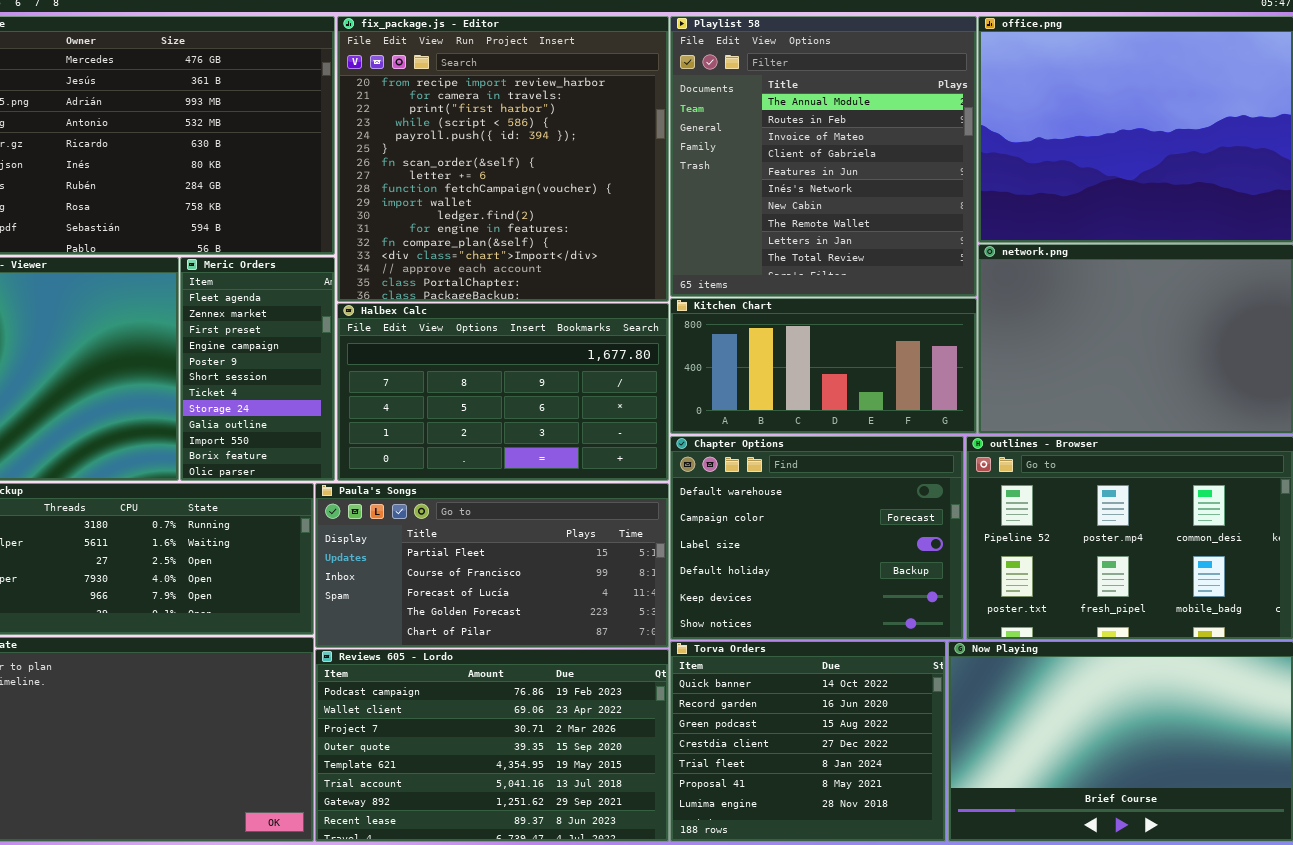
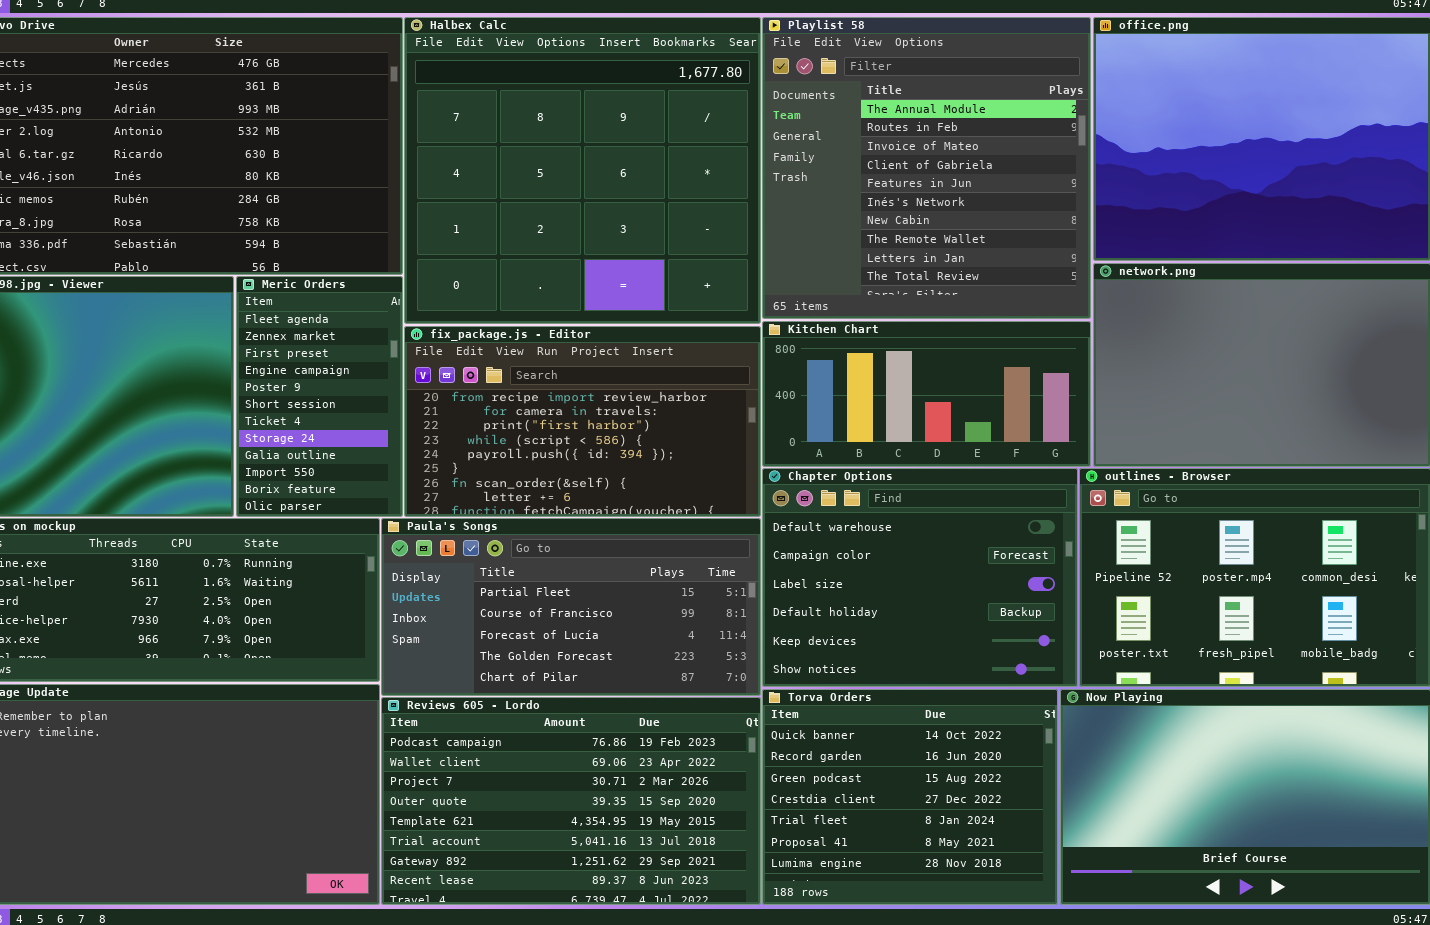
fix_package.js - Editor: [337,16,669,302] -> [404,326,761,517], moved, resized
Halbex Calc: [337,303,669,481] -> [404,17,761,324], moved, resized

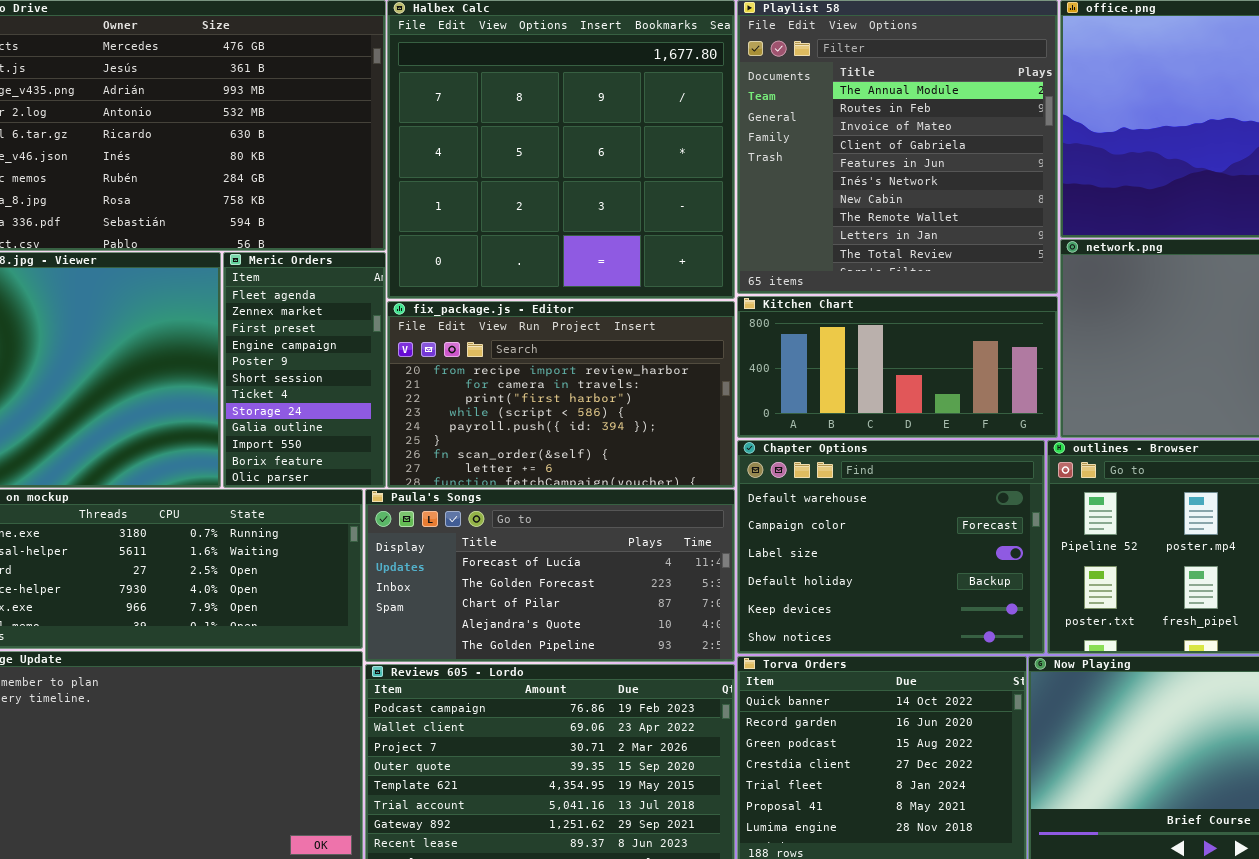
Paula's Songs: [381,518,761,696] -> [365,489,735,662], scrolled down 2 rows

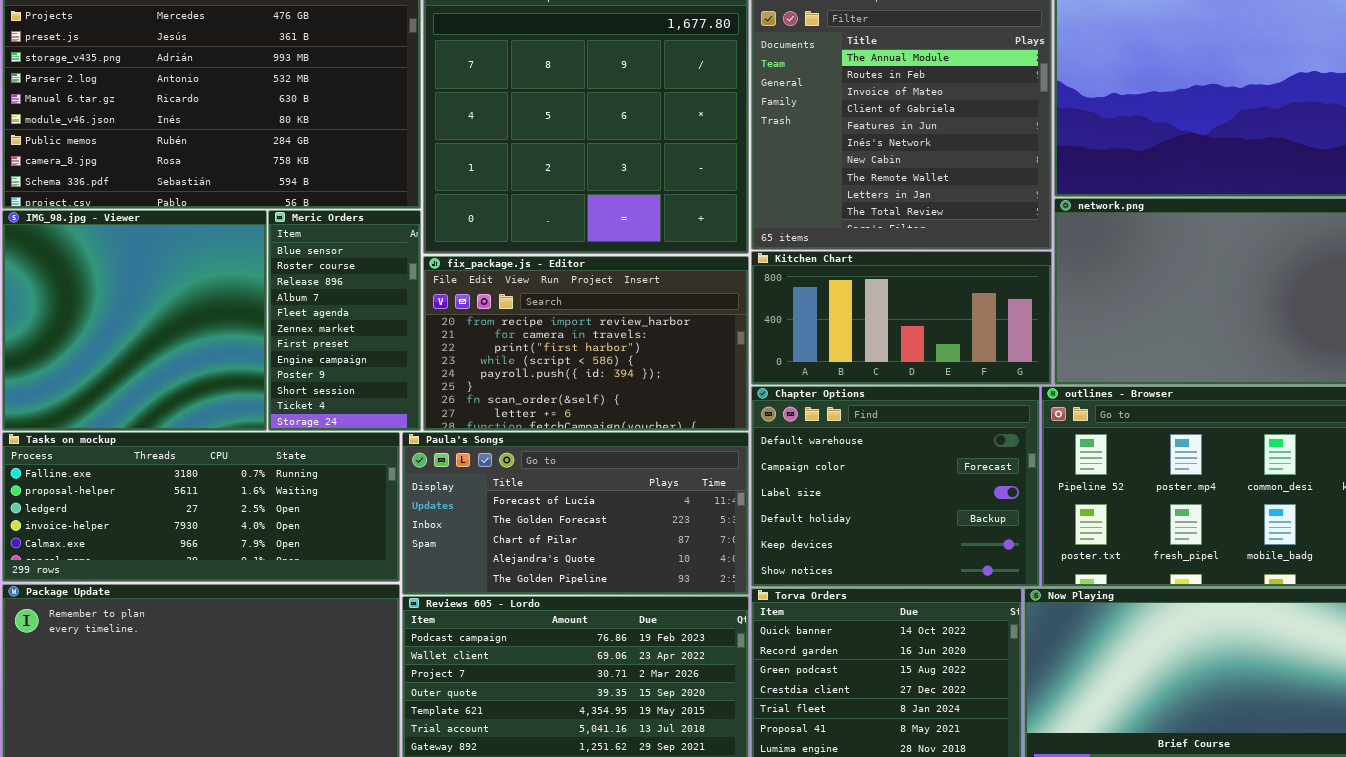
Meric Orders: [223,252,386,488] -> [268,210,421,431], scrolled up 4 rows

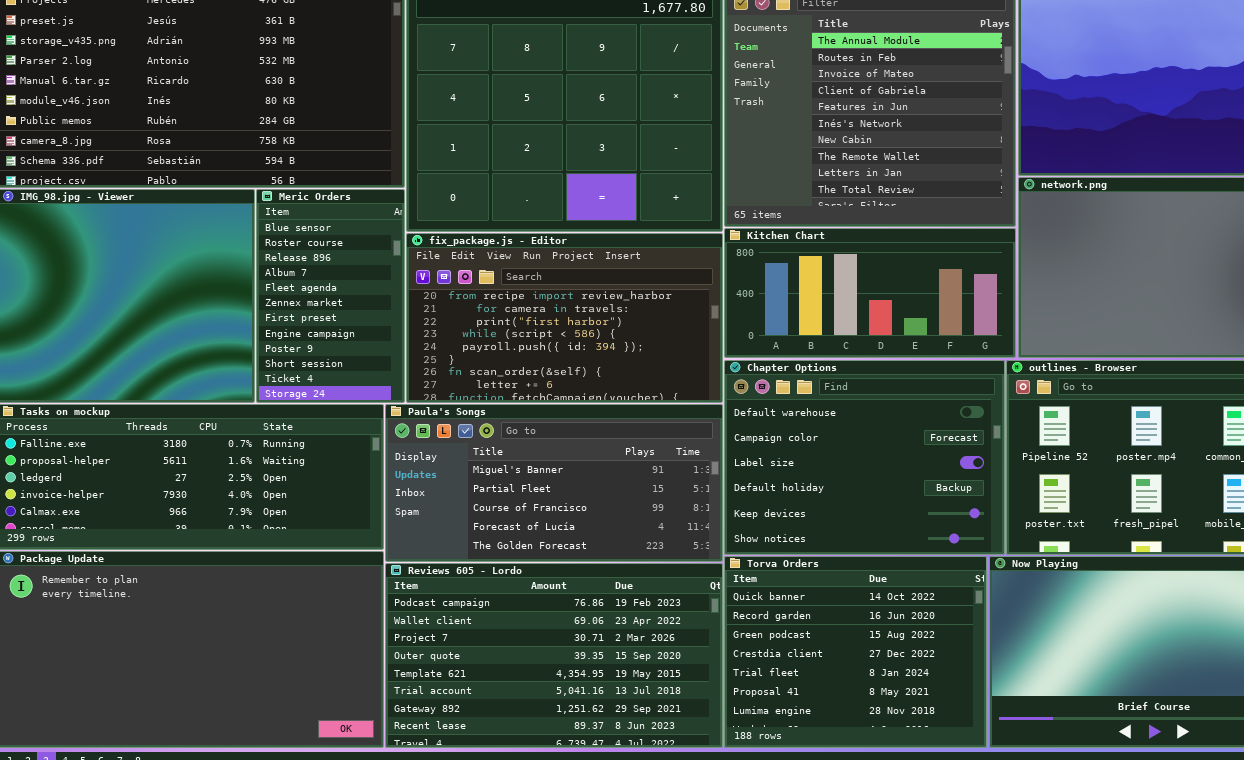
Paula's Songs: [402,432,749,595] -> [385,404,723,562], scrolled up 3 rows

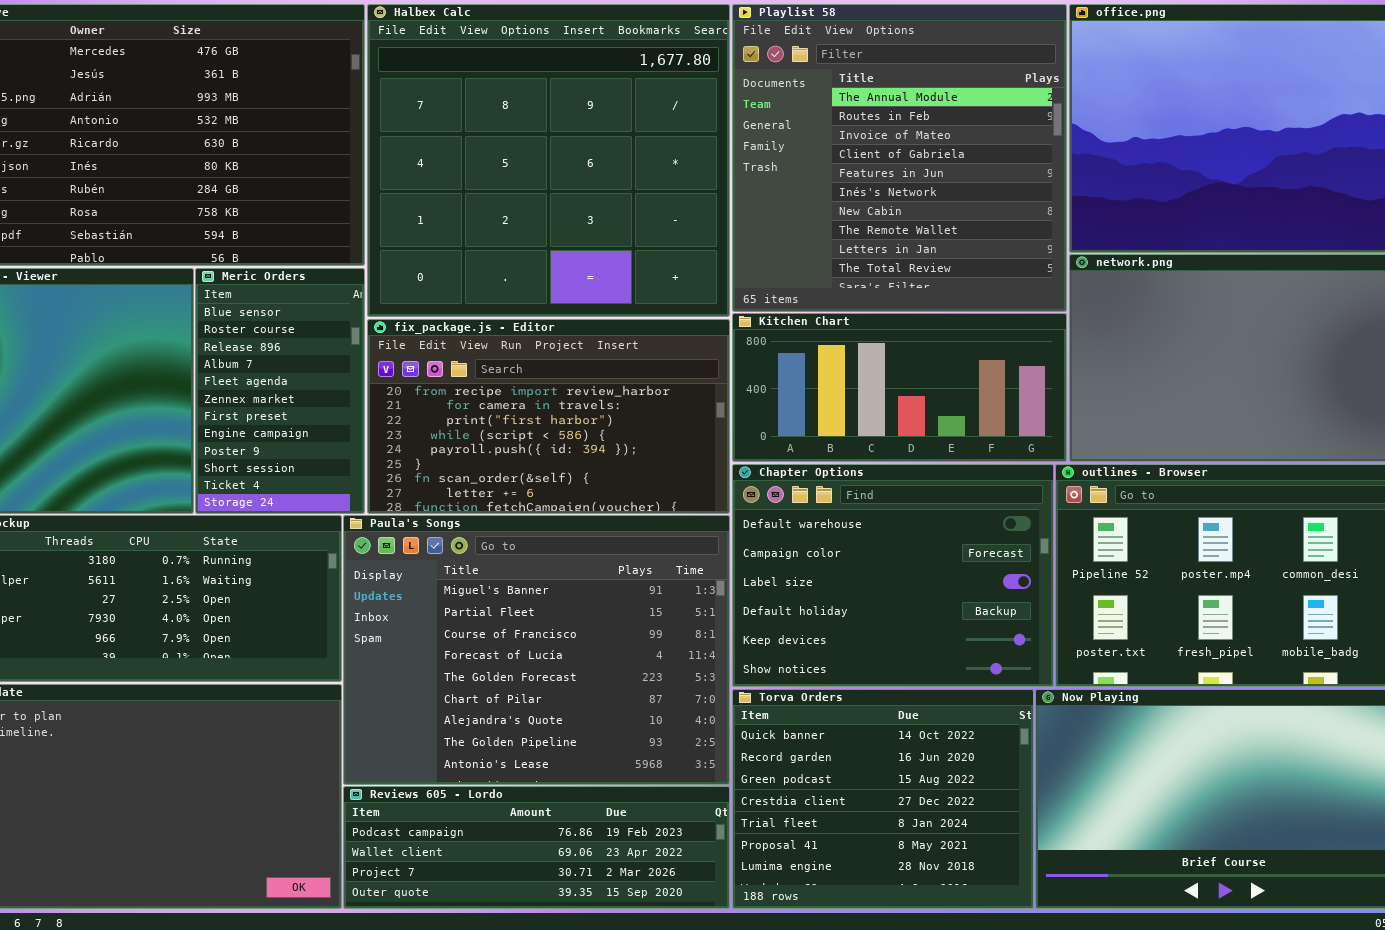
Paula's Songs: [385,404,723,562] -> [343,515,730,785], resized
Reviews 605 - Lordo: [385,563,723,748] -> [343,786,730,909], resized

